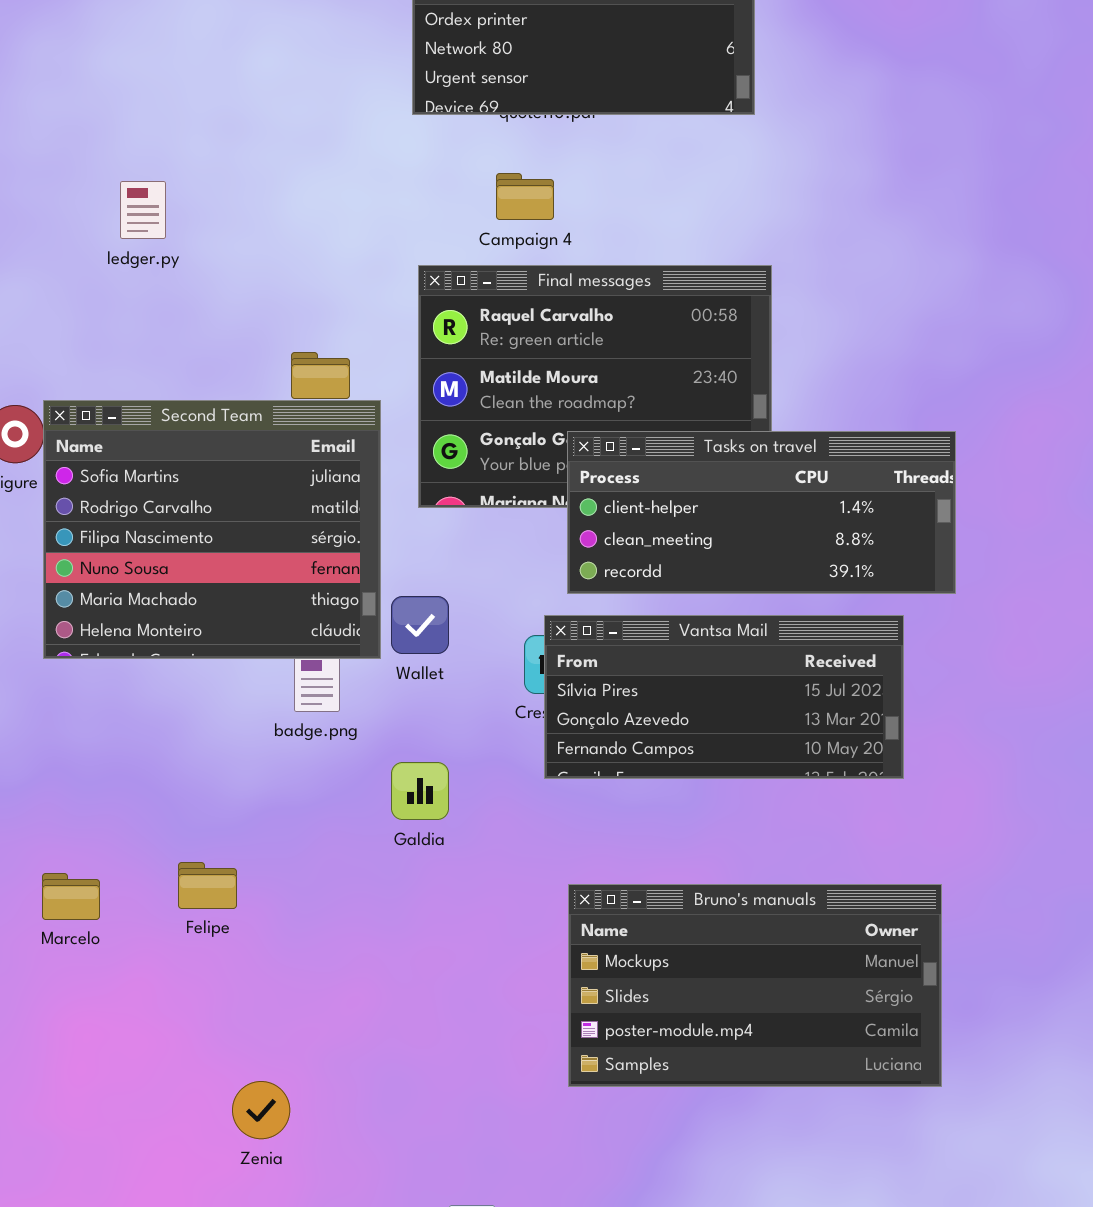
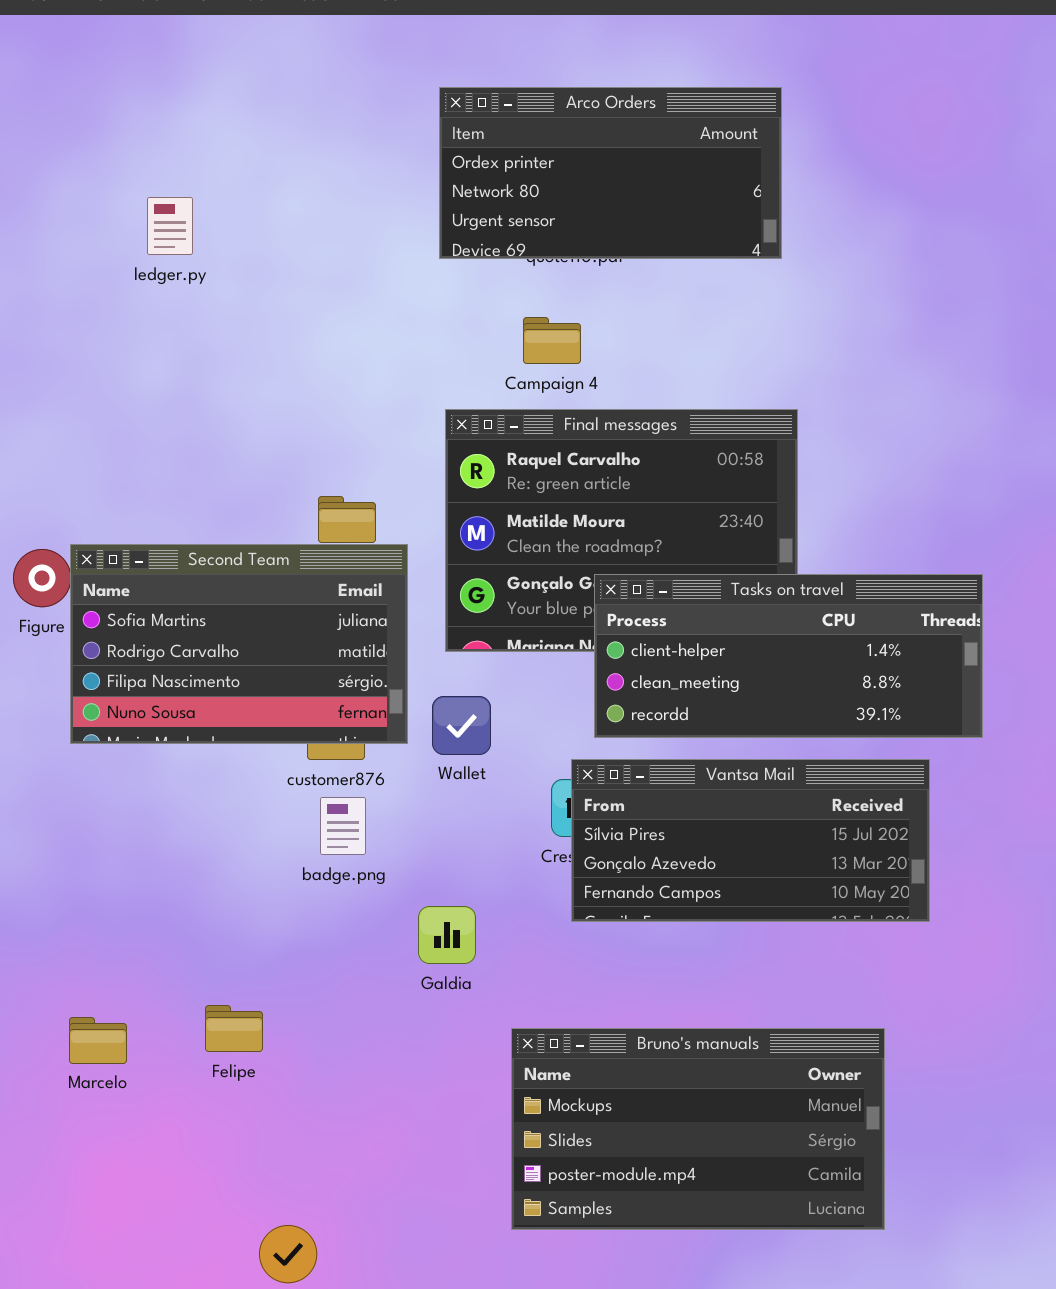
ledger.py: [120,181,166,239] -> [147,197,193,255], moved
Second Team: [43,400,381,659] -> [70,544,408,744], resized
Wallet: [391,596,449,654] -> [432,696,491,755], moved
Bruno's manuals: [568,884,942,1087] -> [511,1028,885,1230], moved

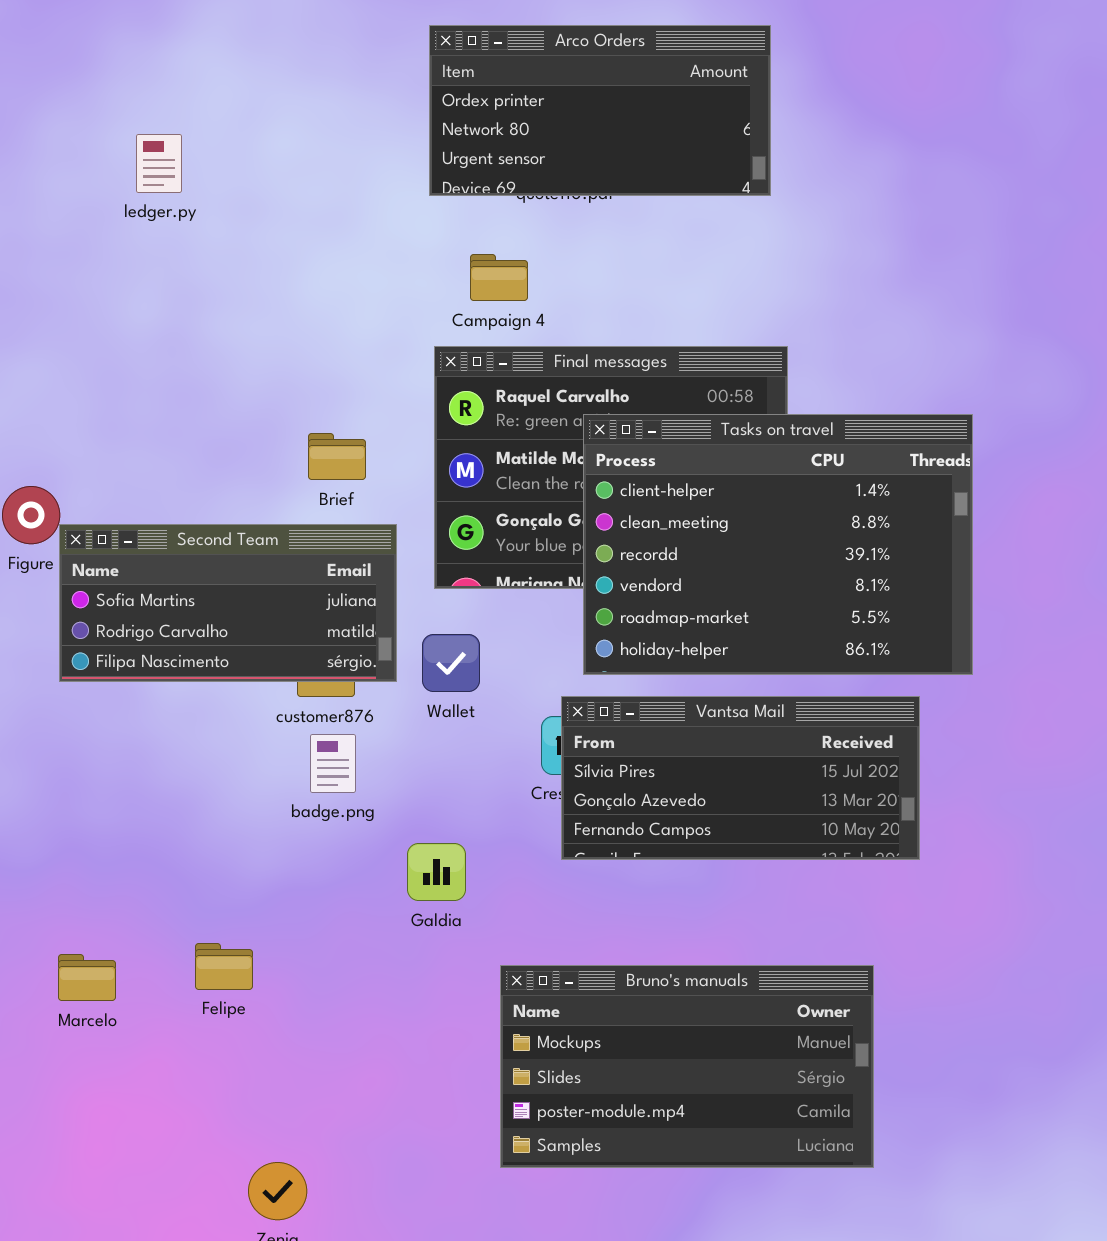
Campaign 4: [523,317,581,364] -> [470,254,528,301], moved
Second Team: [70,544,408,744] -> [59,524,397,682], resized
Tasks on travel: [594,574,983,738] -> [583,414,973,675], resized

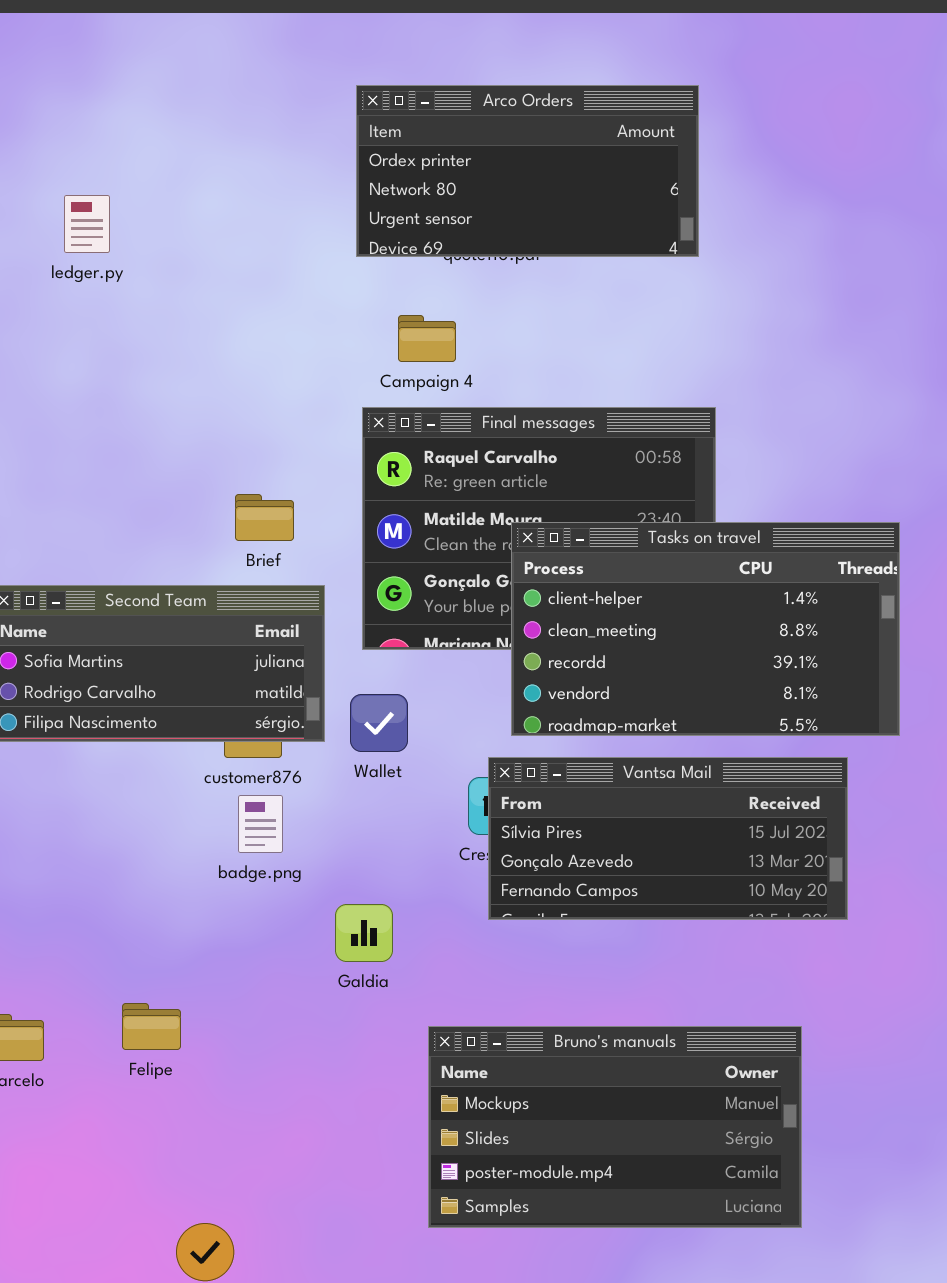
Tasks on travel: [583,414,973,675] -> [511,522,900,736], resized

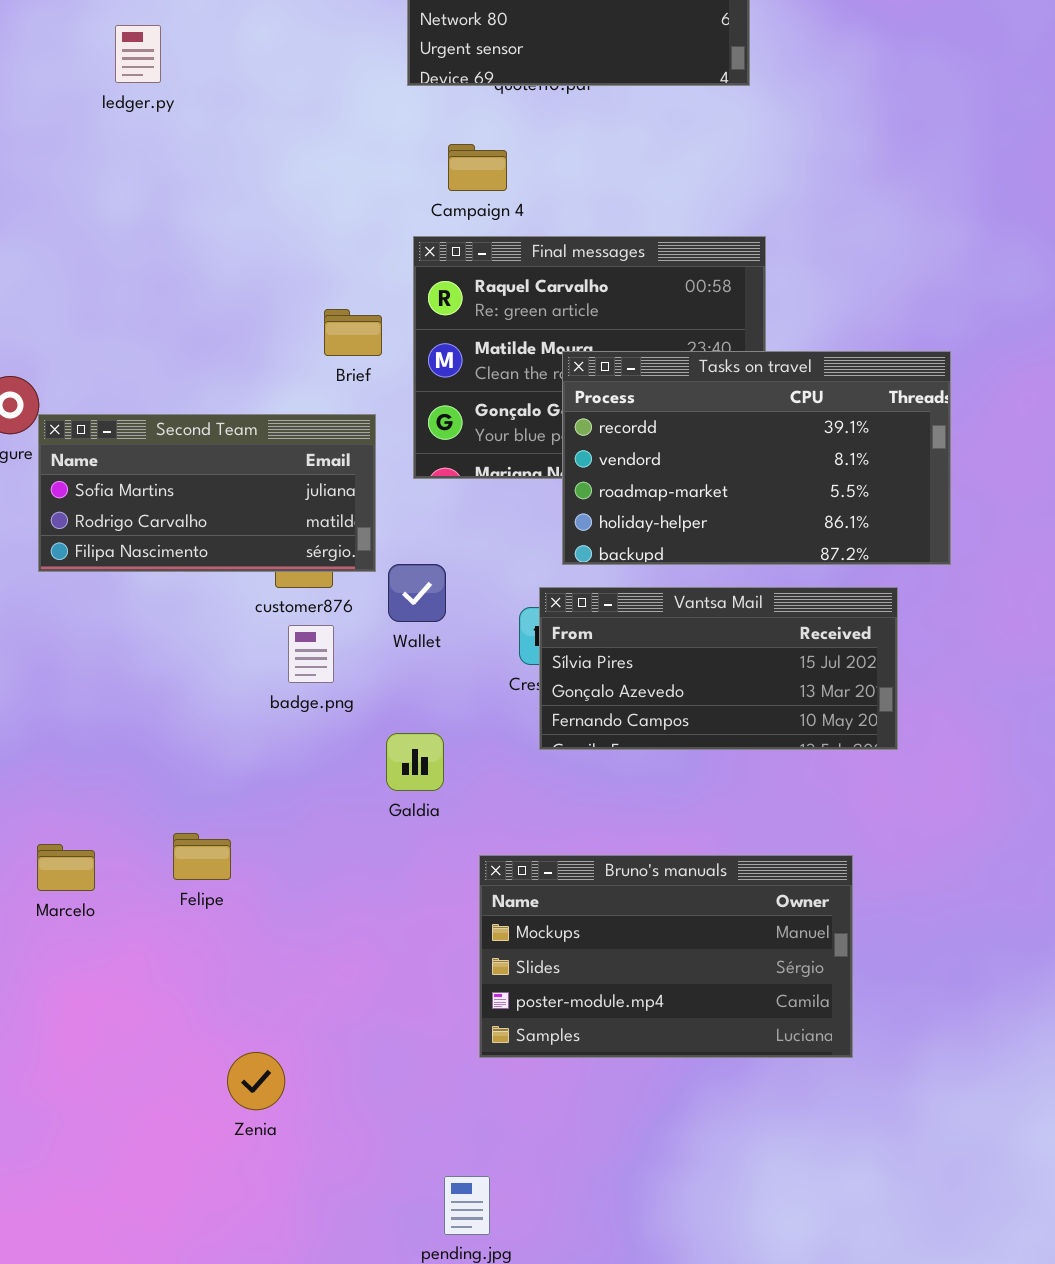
Brief: [235,494,294,541] -> [324,309,382,356], moved
Tasks on travel: [511,522,900,736] -> [562,351,951,565], scrolled down 2 rows
Wallet: [350,694,408,752] -> [388,564,446,622], moved

